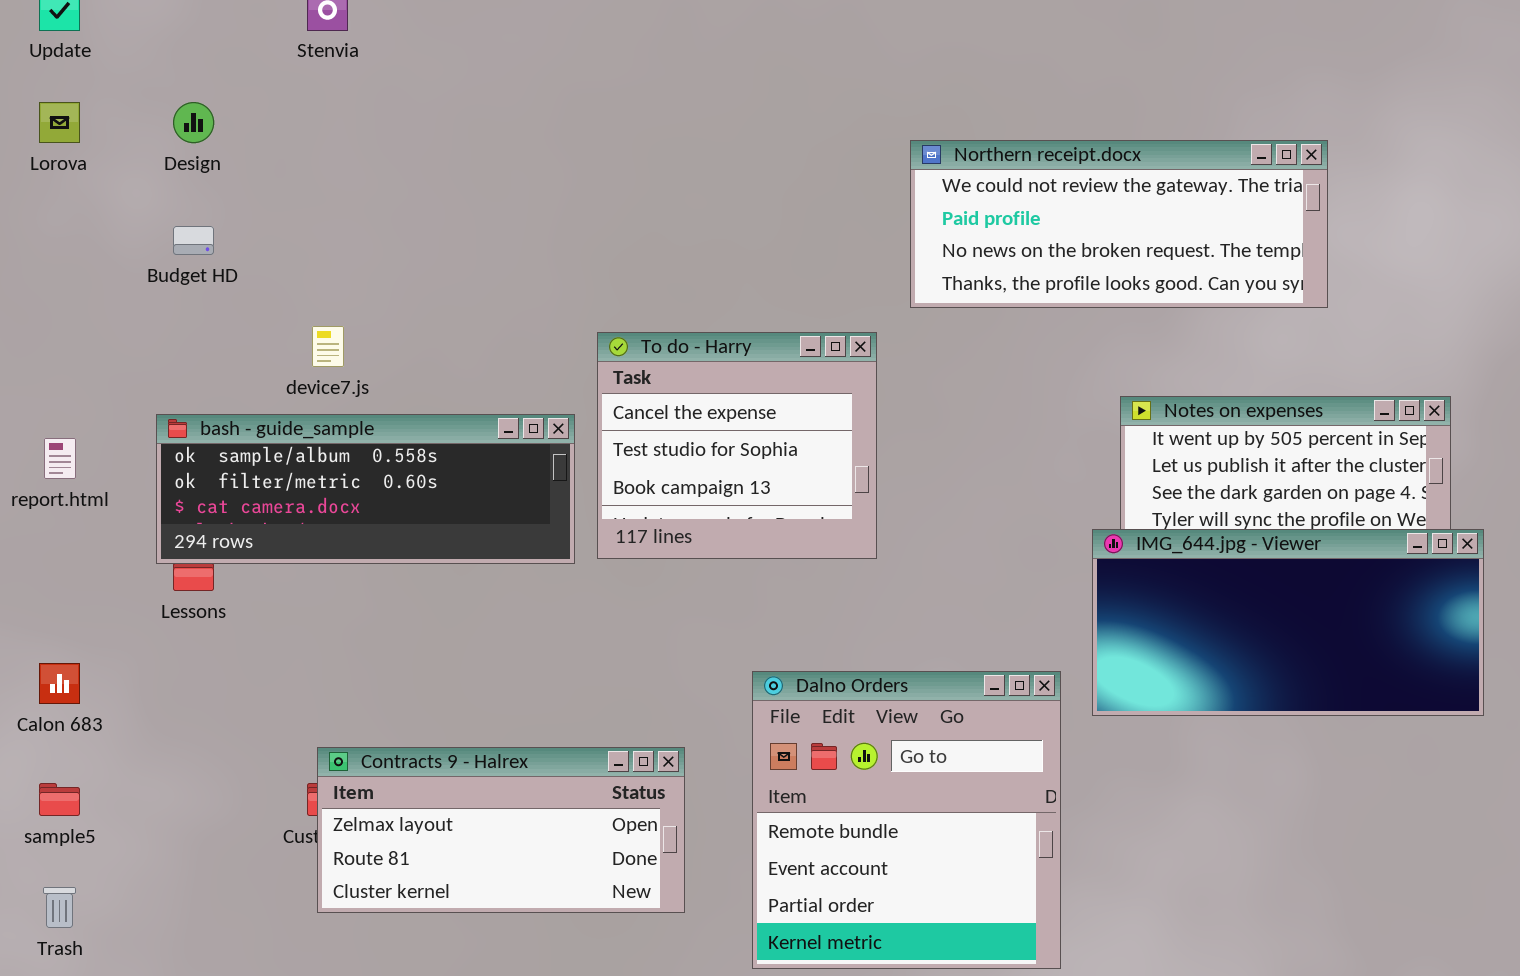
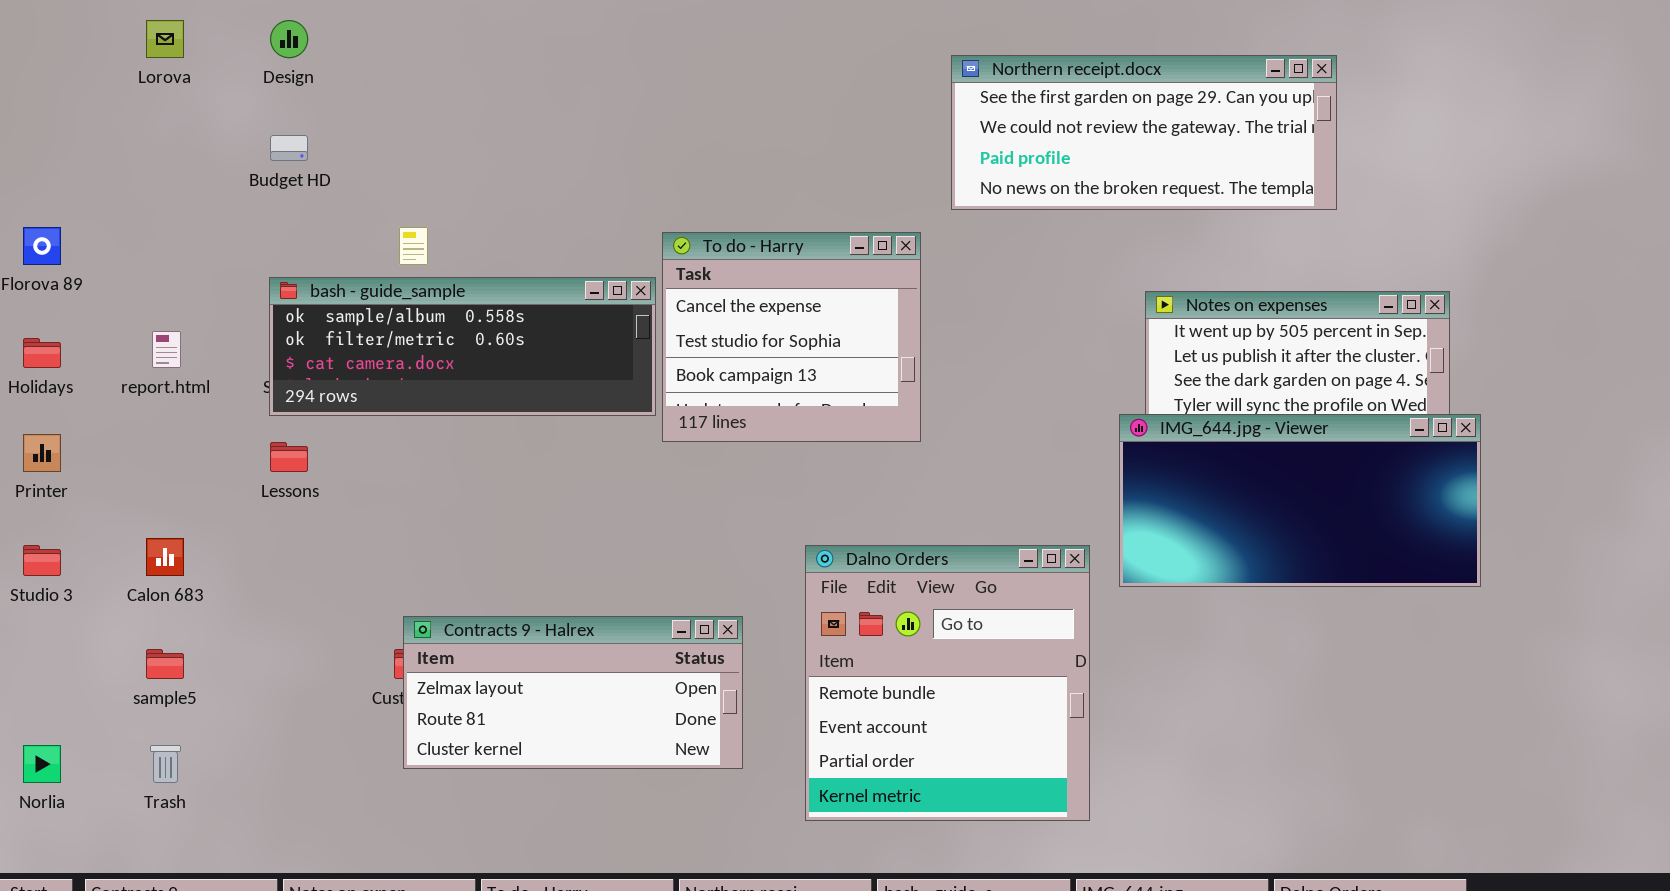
Northern receipt.docx: [910,140,1328,308] -> [951,55,1337,210], scrolled up 1 row
bash - guide_sample: [156,414,575,564] -> [269,277,656,416], moved

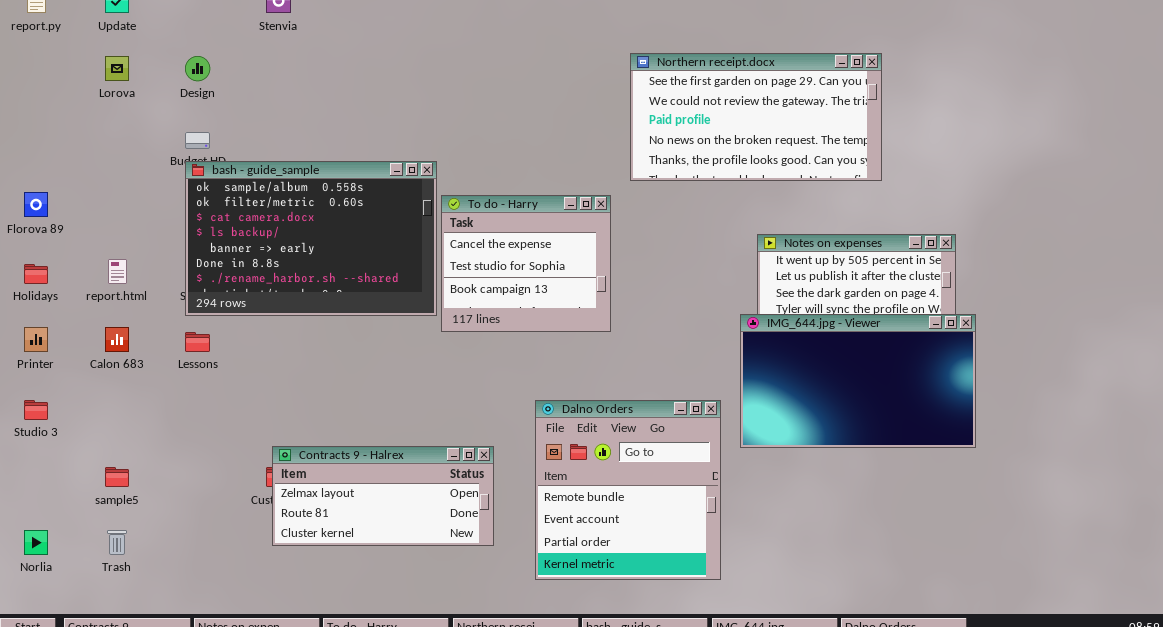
Northern receipt.docx: [951,55,1337,210] -> [630,53,882,181], resized
bash - guide_sample: [269,277,656,416] -> [185,161,437,316], resized
IMG_644.jpg - Viewer: [1119,414,1481,587] -> [740,314,976,448], resized
Calon 683: [146,538,184,576] -> [105,327,129,352], moved

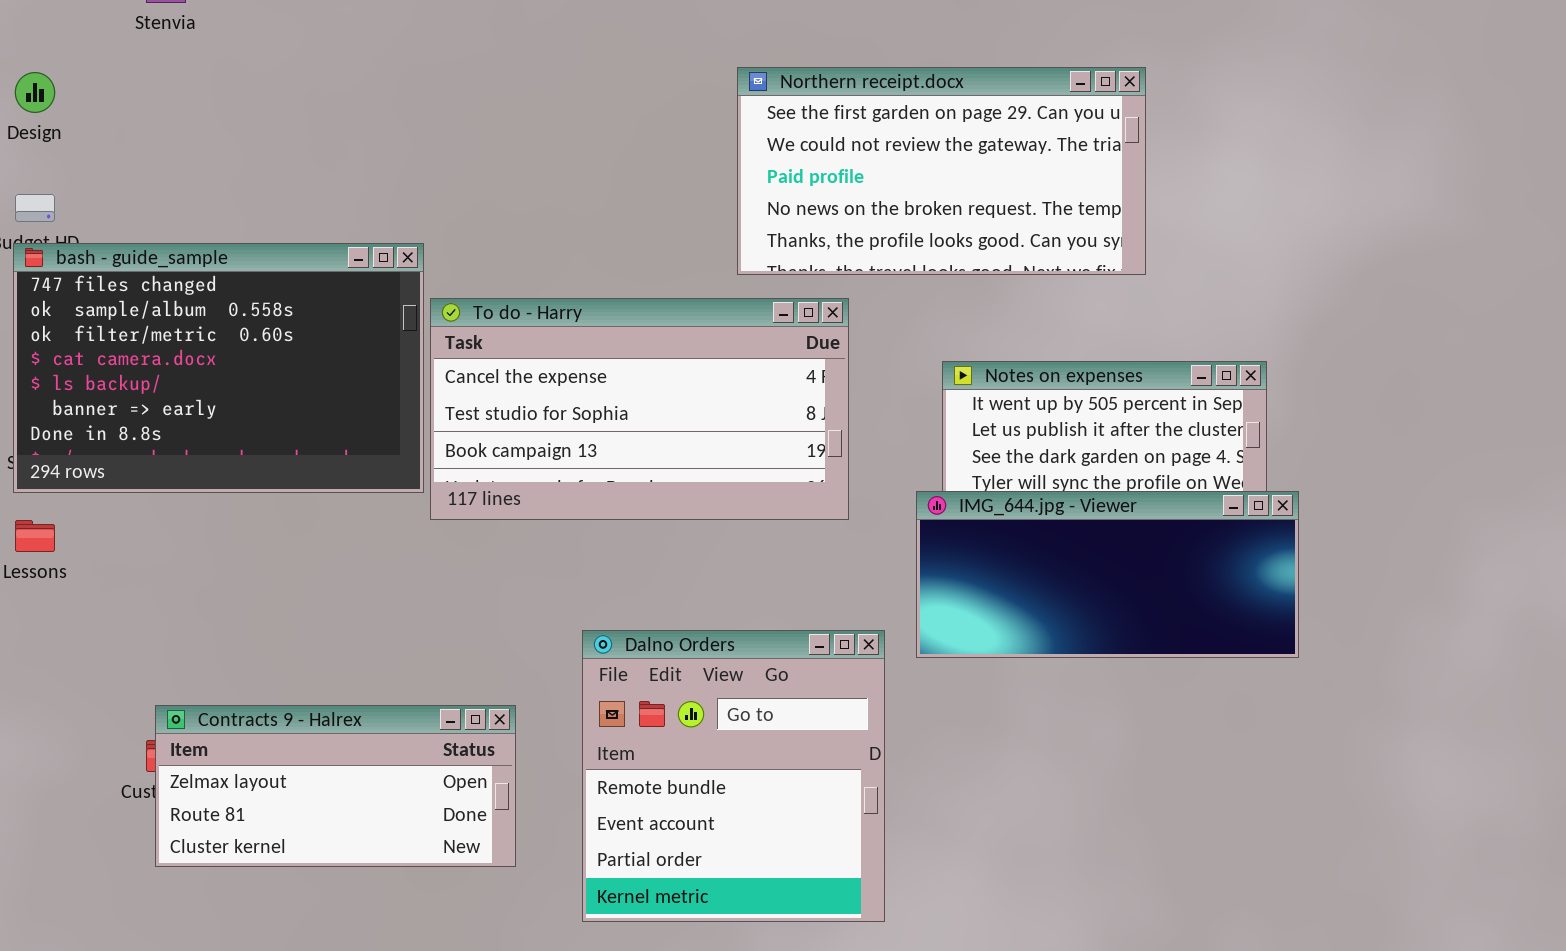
bash - guide_sample: [185,161,437,316] -> [13,243,424,493], scrolled up 1 row
To do - Harry: [441,195,611,332] -> [430,298,849,520], resized
IMG_644.jpg - Viewer: [740,314,976,448] -> [916,491,1299,658], resized

